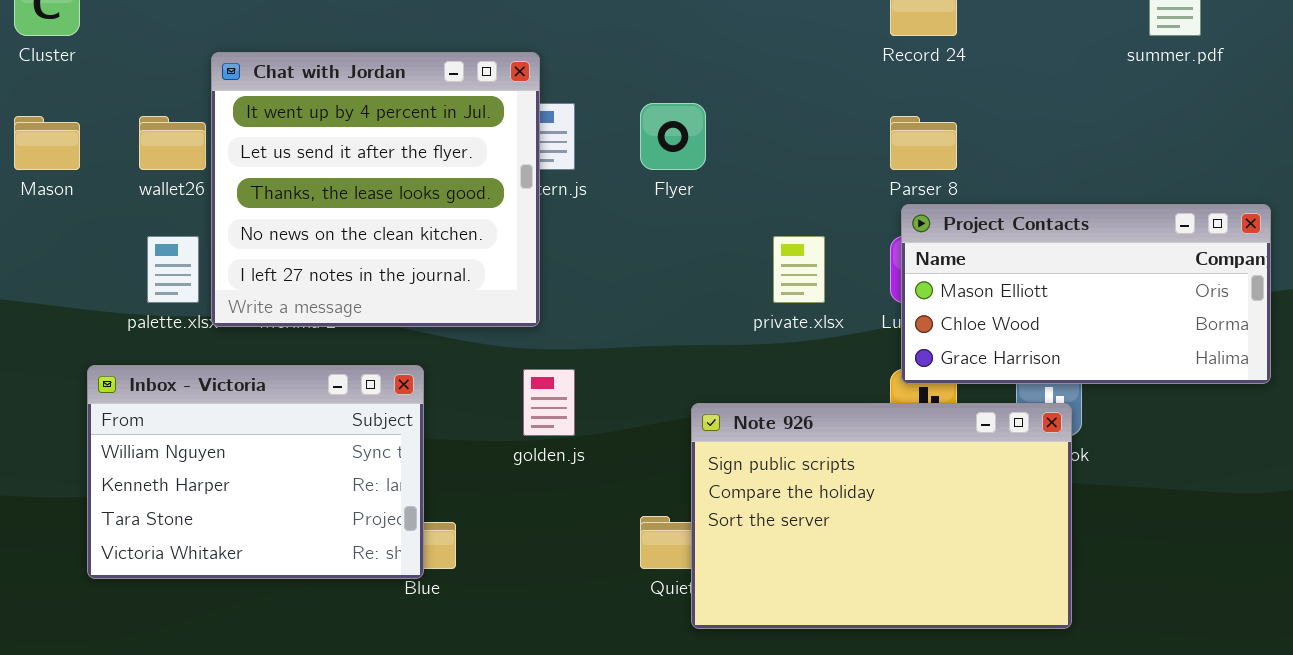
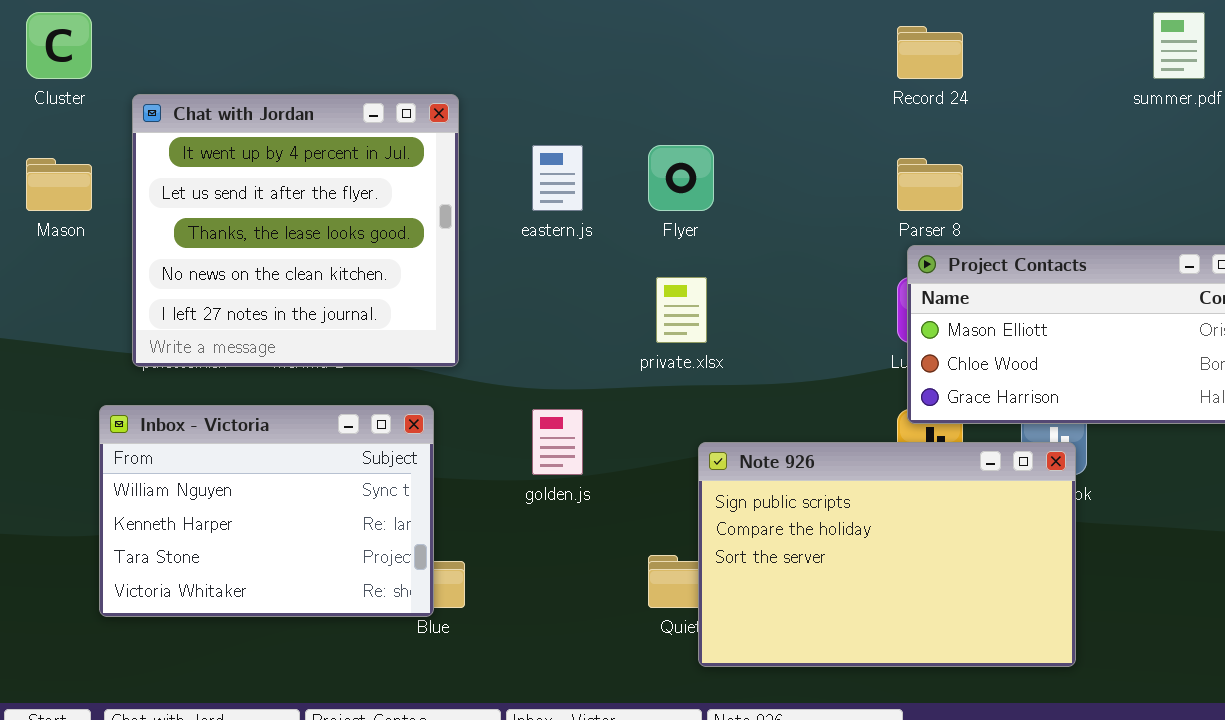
Chat with Jordan: [211,52,540,327] -> [132,94,459,367], moved
private.xlsx: [773,236,825,303] -> [656,277,707,343], moved

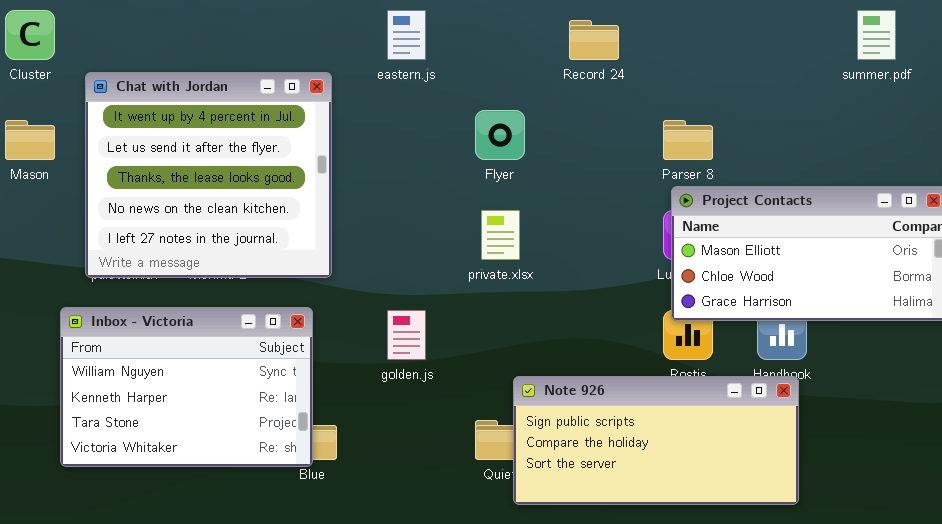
Record 24: [897,26,963,79] -> [569,20,619,60], moved
eastern.js: [532,145,583,211] -> [387,10,426,60], moved
Note 926: [698,442,1076,667] -> [513,376,799,505], resized

